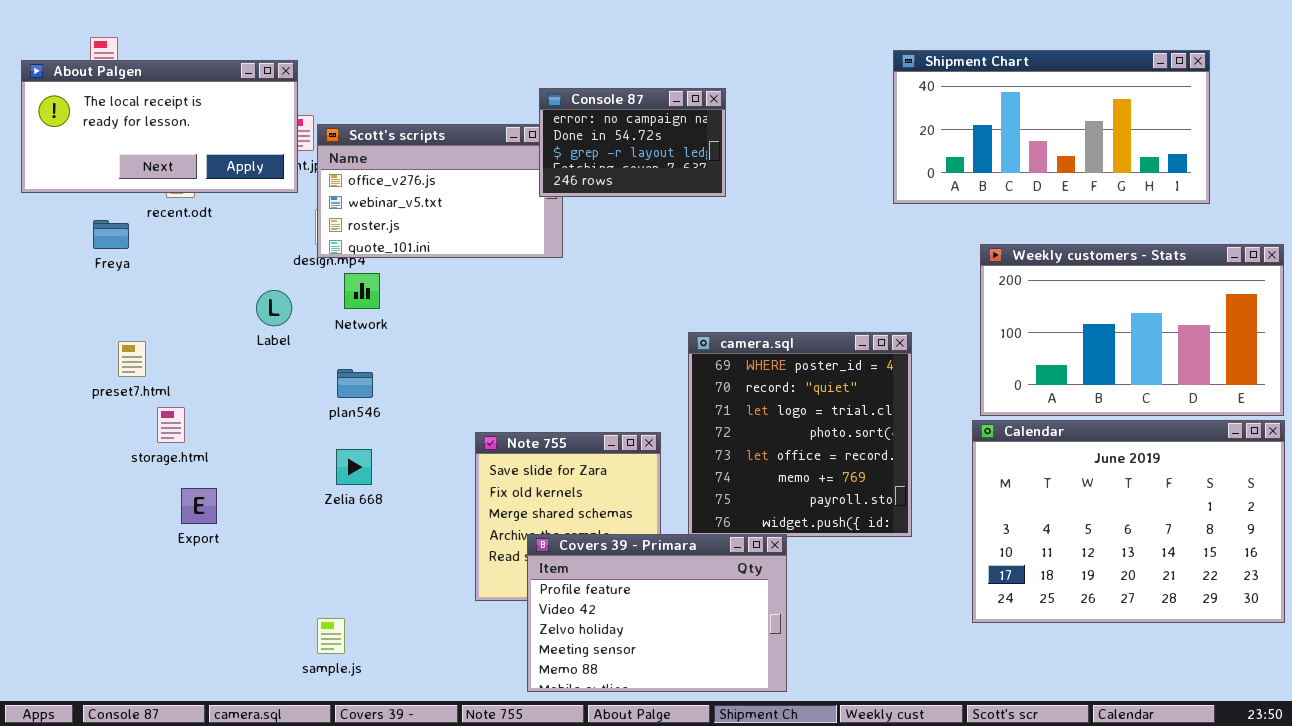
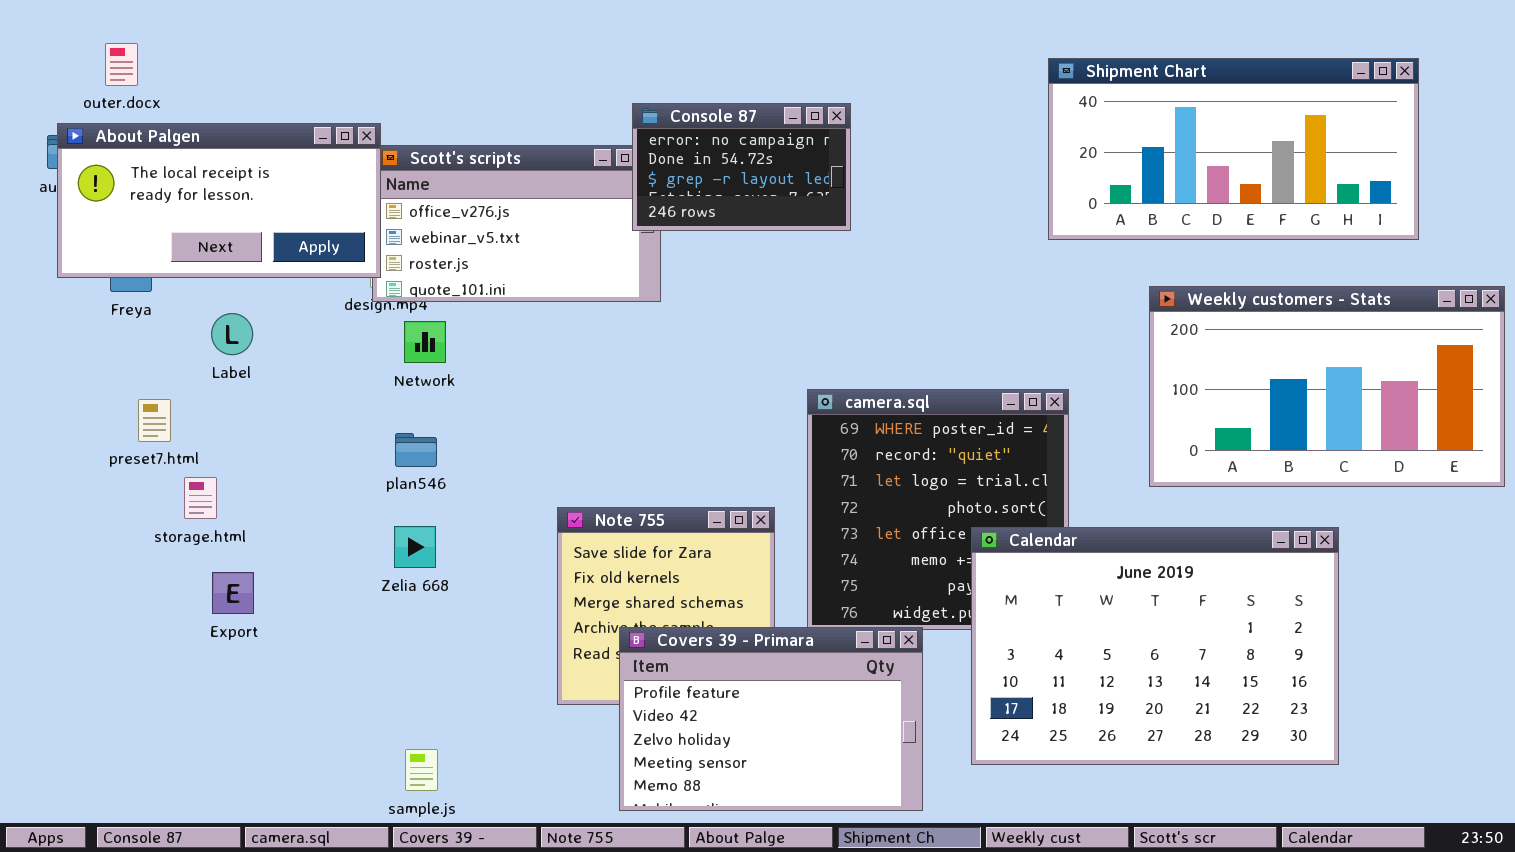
About Palgen: [21,60,298,193] -> [57,123,381,278], moved
Label: [256,290,292,326] -> [211,313,253,355], moved
Calendar: [972,420,1285,623] -> [971,527,1339,765], moved
sample.js: [317,618,345,654] -> [405,749,438,791], moved

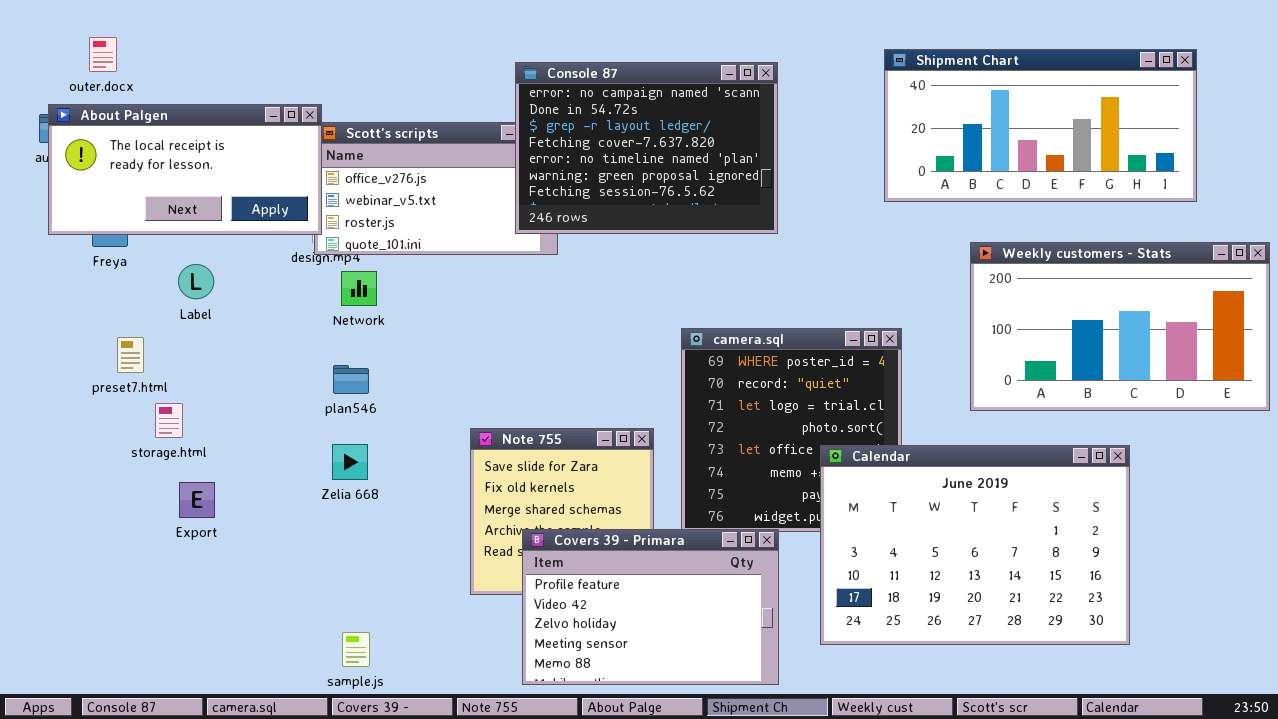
Console 87: [632,103,851,231] -> [515,62,778,234], moved, resized

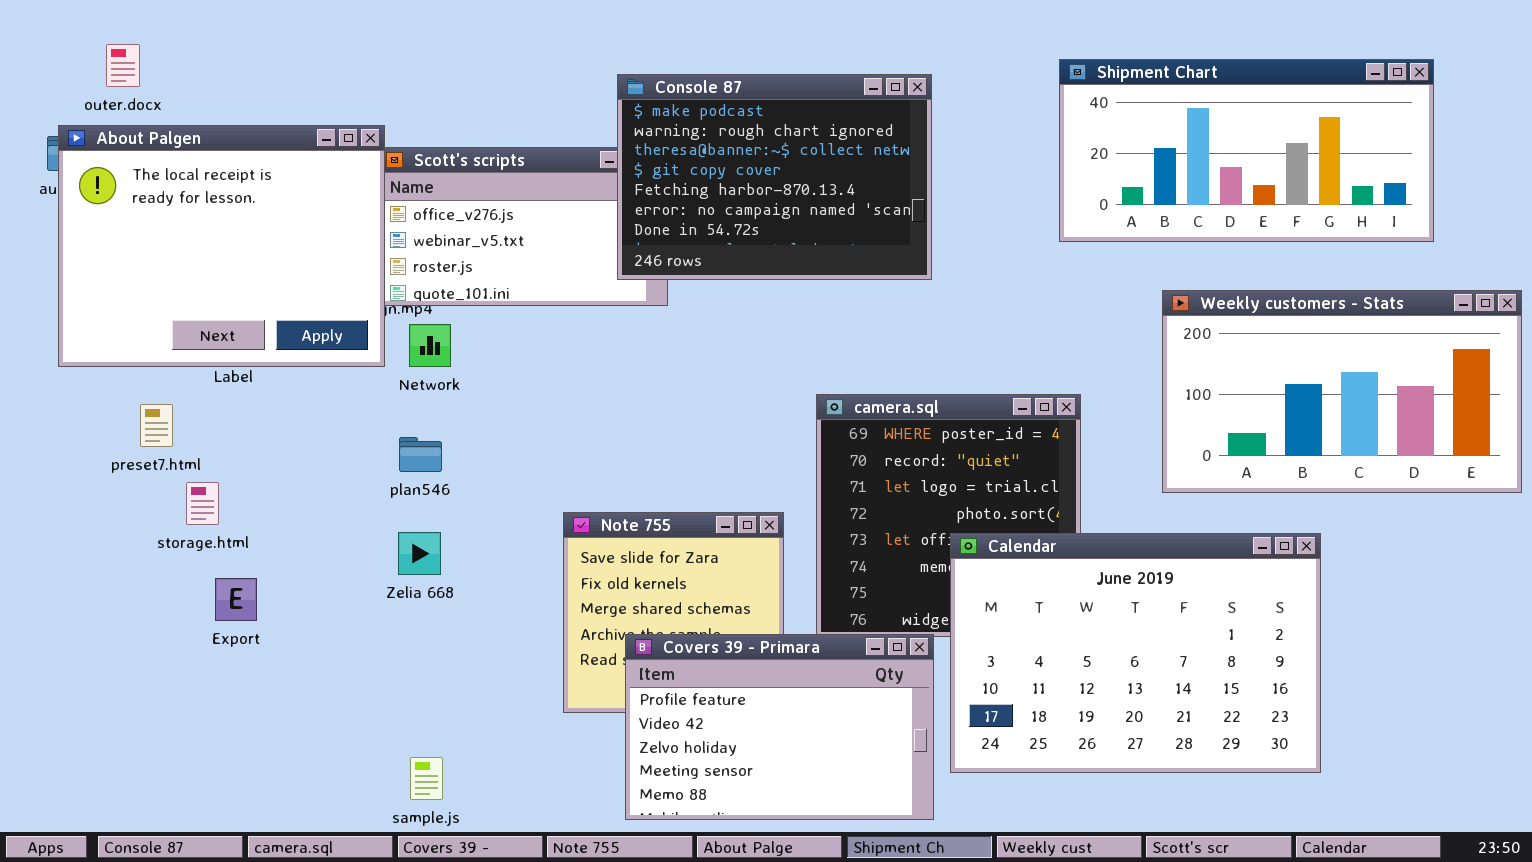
Console 87: [515,62,778,234] -> [617,74,932,280], scrolled up 5 rows
About Palgen: [48,104,322,235] -> [58,125,385,367], resized
Calendar: [820,445,1130,645] -> [950,533,1321,773], moved

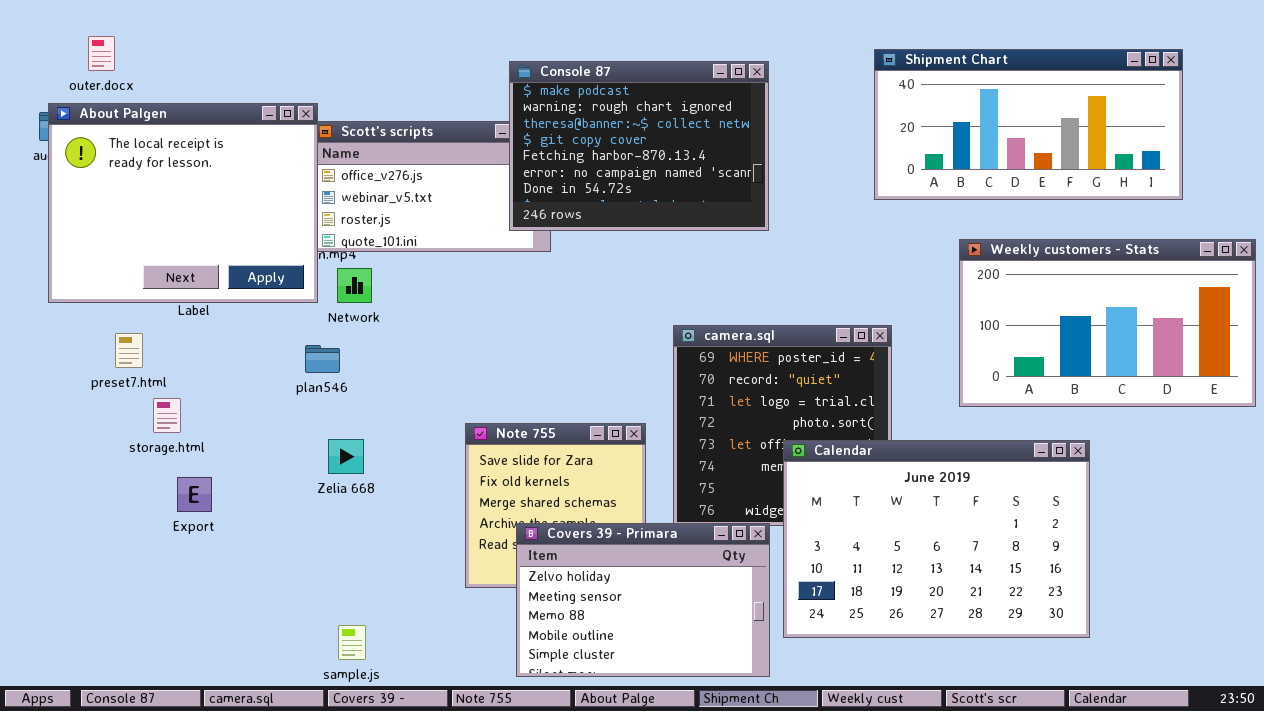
plan546: [399,437,442,472] -> [305,345,340,373], moved
Covers 39 - Primara: [625,634,934,820] -> [516,523,770,677], scrolled down 2 rows

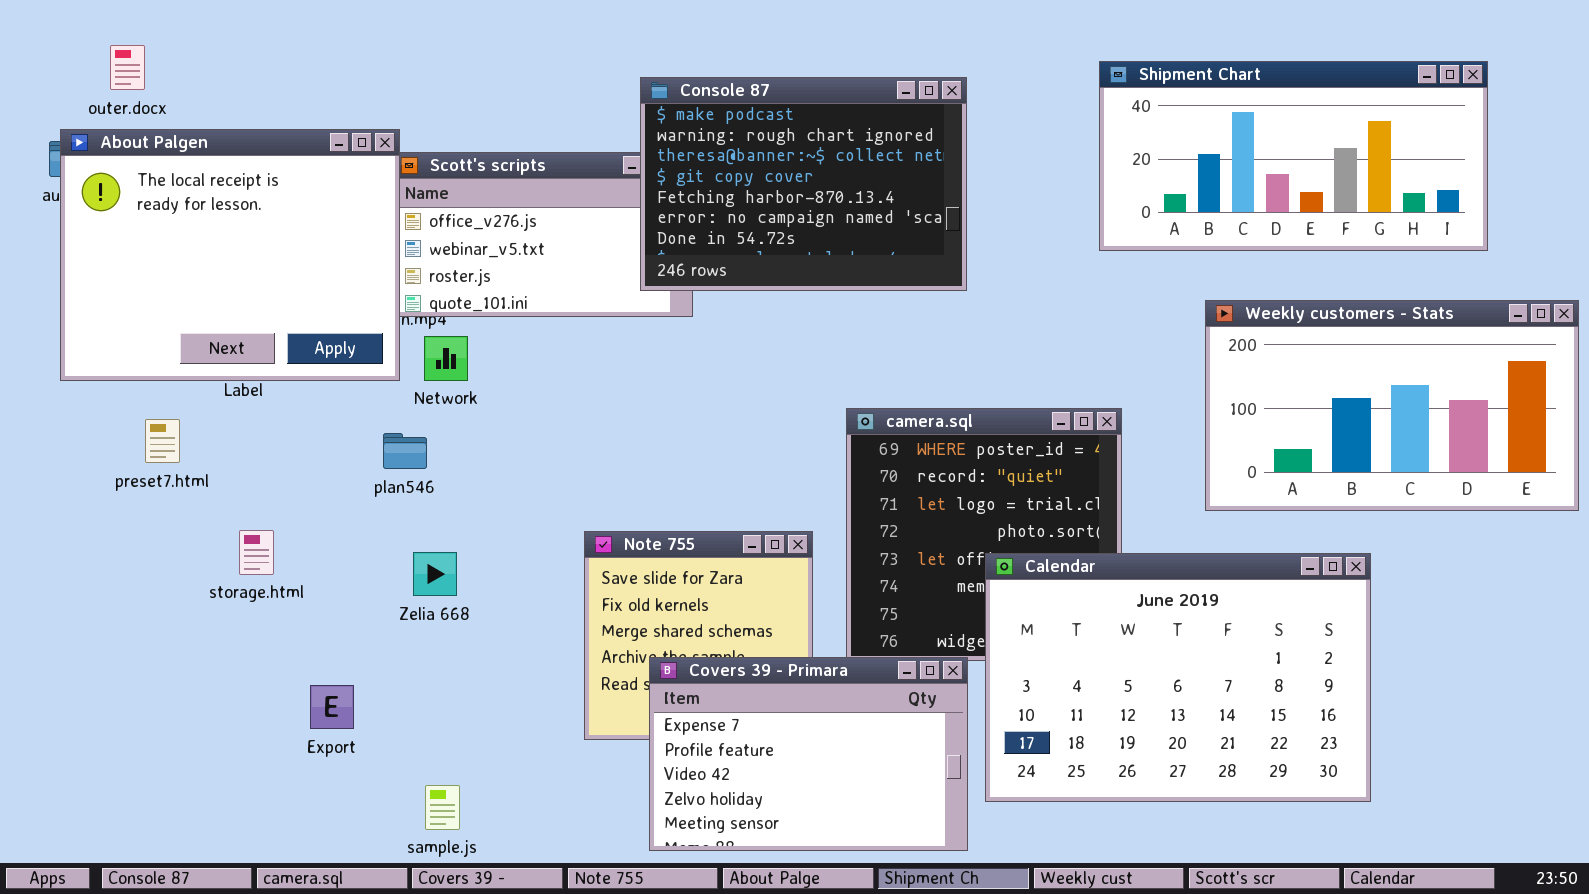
storage.html: [153,398,181,433] -> [239,530,274,575], moved
Export: [177,477,212,512] -> [310,685,354,729], moved
Covers 39 - Primara: [516,523,770,677] -> [649,657,968,851], scrolled up 3 rows

